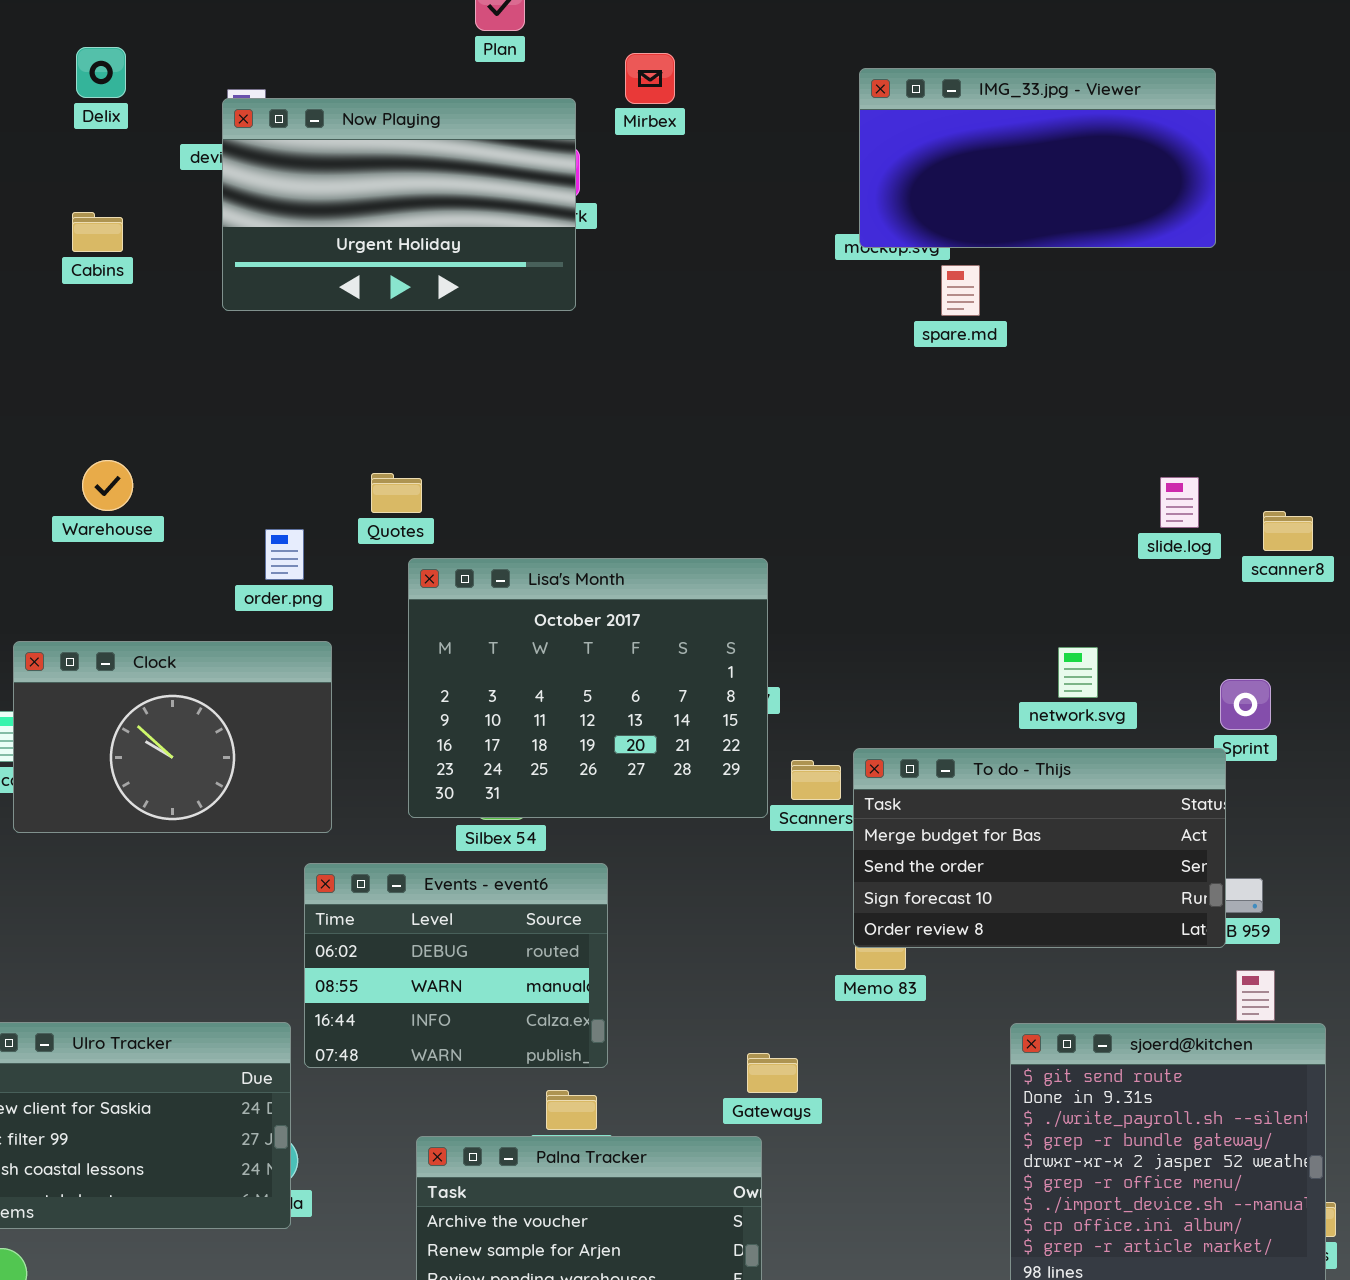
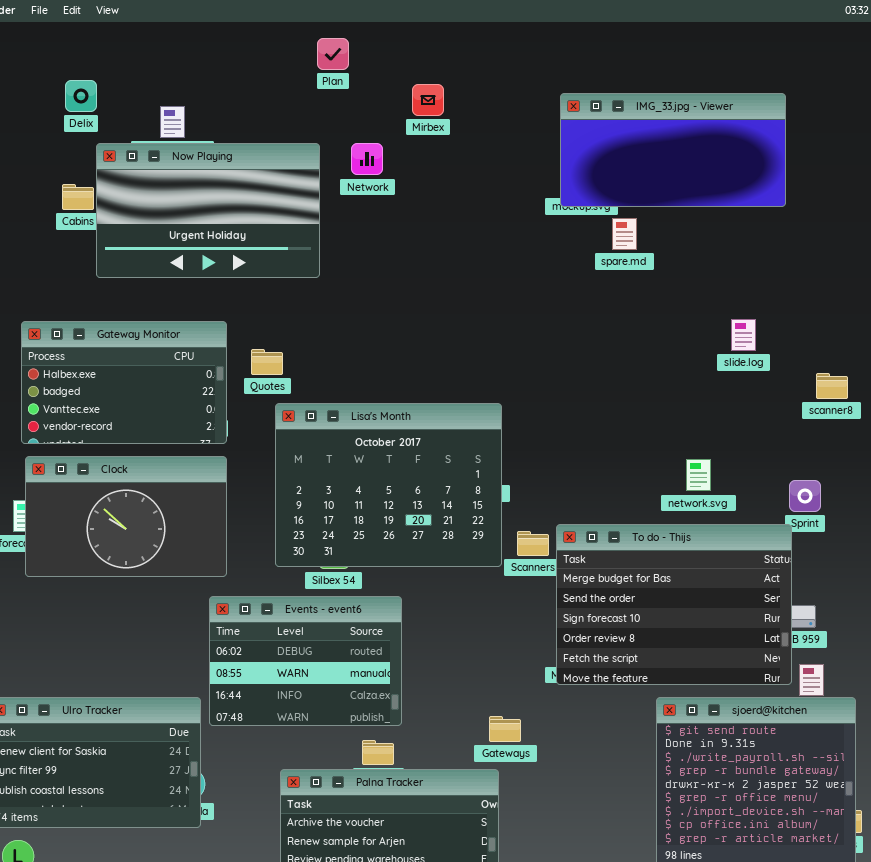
Now Playing: [222,98,576,311] -> [96,143,320,278], moved
Gateway Monitor: none -> [21,321,227,444], opened
slide.log: [1160,477,1199,528] -> [731,319,756,351], moved
To do - Thijs: [853,748,1226,948] -> [556,524,792,685], resized

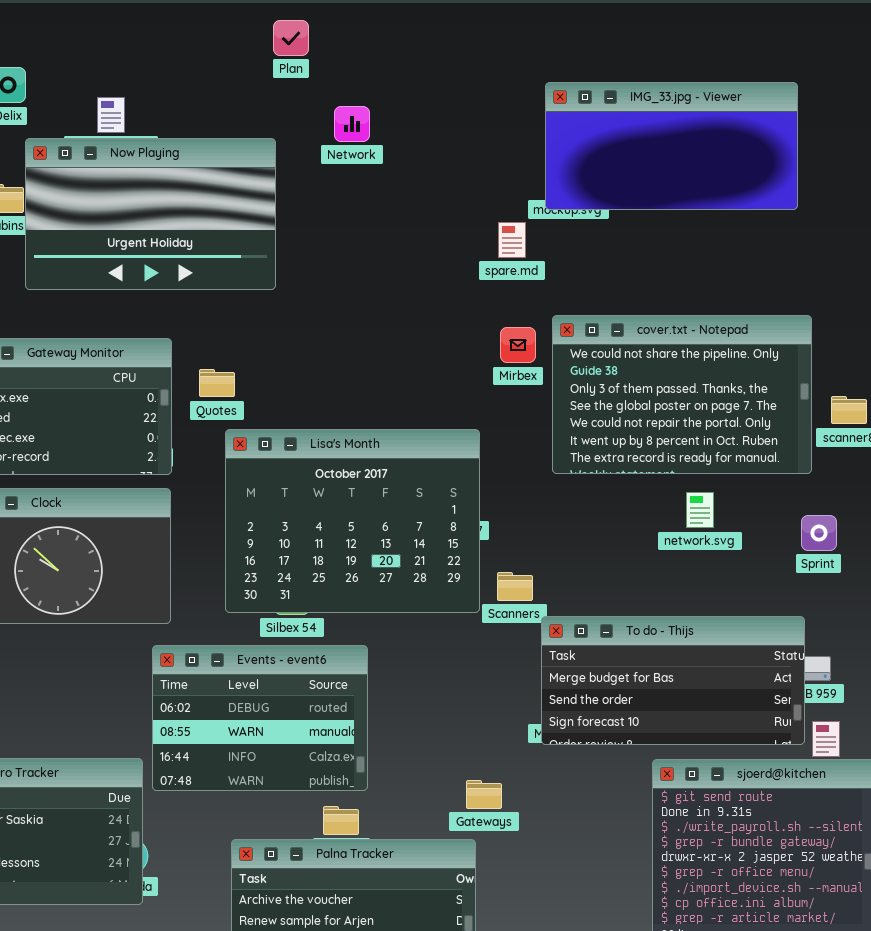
Mirbex: [412,84,444,116] -> [500,327,536,363], moved
Network: [351,143,383,175] -> [334,106,370,142], moved
spare.md: [612,218,637,250] -> [498,222,526,258], moved
cover.txt - Notepad: none -> [552,315,812,474], opened
To do - Thijs: [556,524,792,685] -> [541,616,805,745], resized

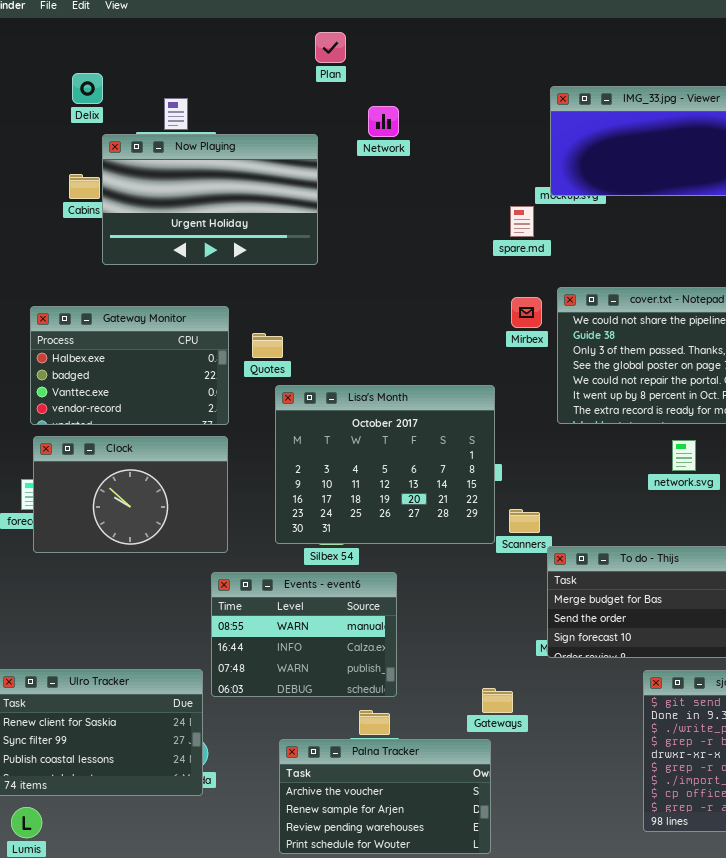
Events - event6: [152,645,368,791] -> [211,572,397,697], scrolled down 1 row

